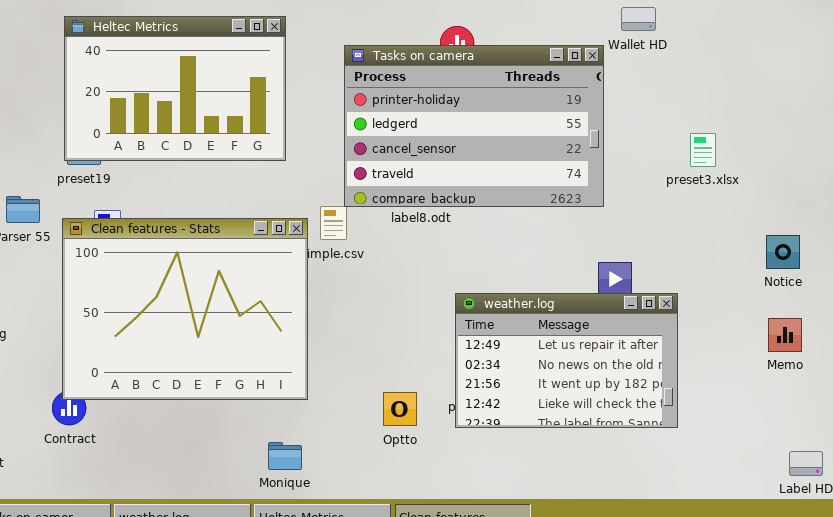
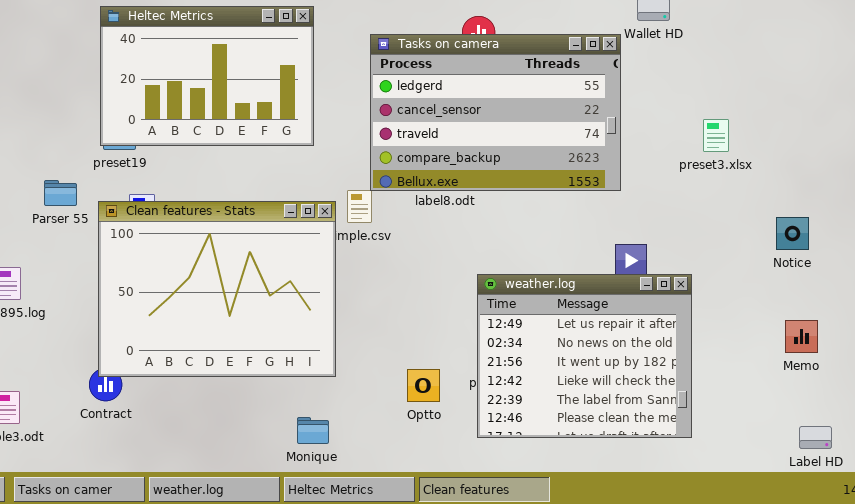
Tasks on camera: [344,45,604,207] -> [370,34,621,191], scrolled down 1 row
weather.log: [455,293,678,428] -> [477,274,692,438], resized
Memo: [768,318,802,352] -> [785,320,818,353], moved

